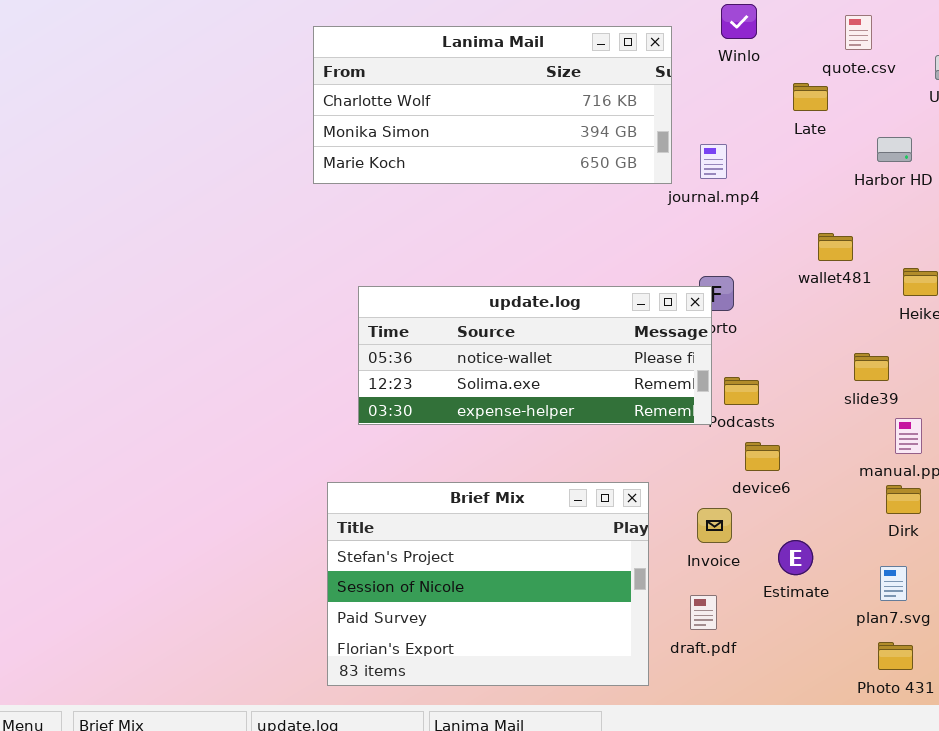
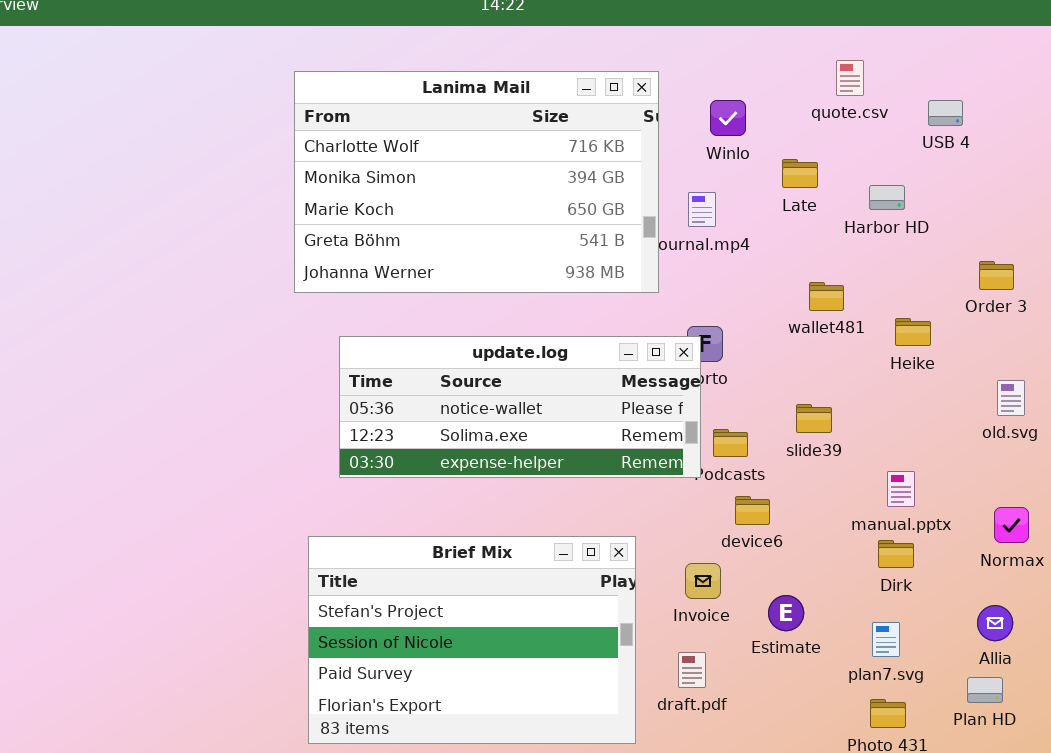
Winlo: [721,4,757,39] -> [710,100,746,136], moved
Lanima Mail: [313,26,672,184] -> [294,71,659,293], resized
Late: [793,83,828,111] -> [782,159,818,188], moved
slide39: [854,353,889,381] -> [796,404,832,433], moved

